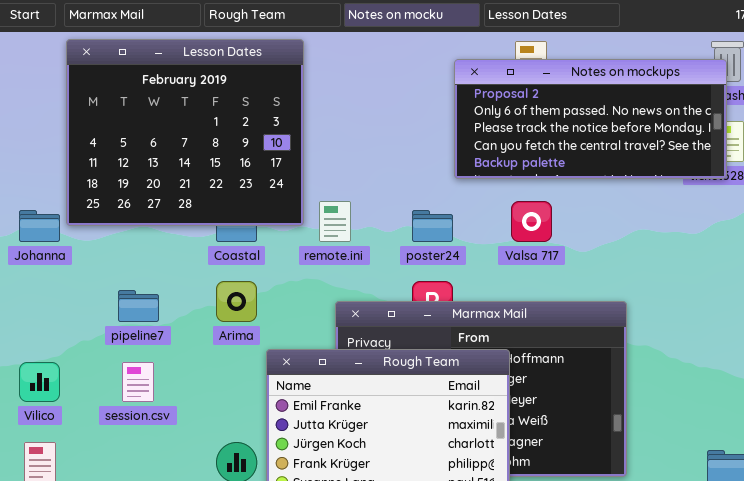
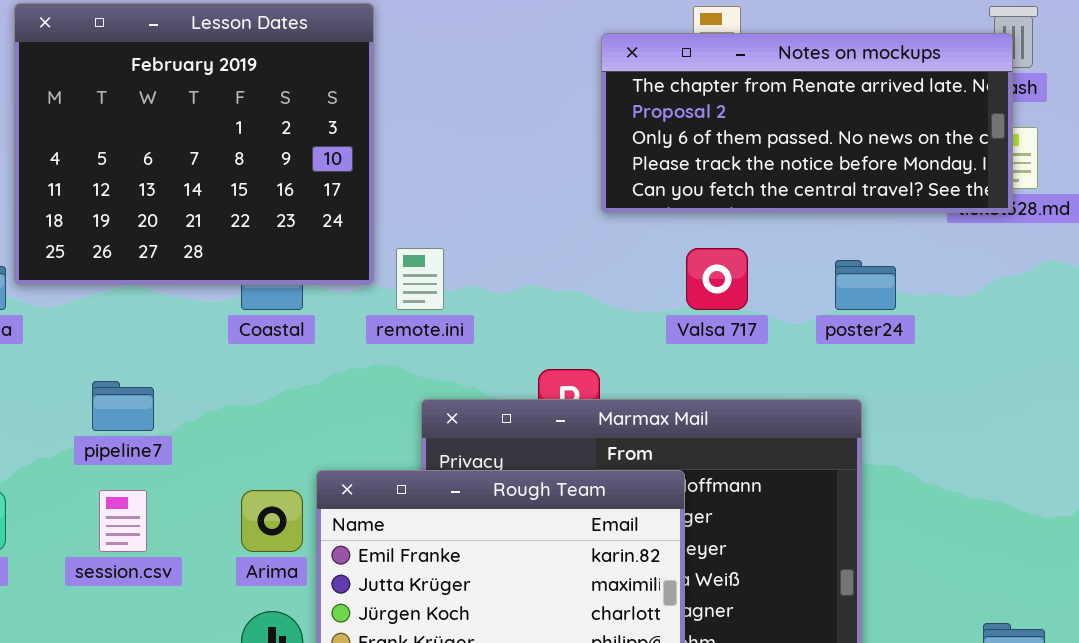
Notes on mockups: [454,59,727,179] -> [601,33,1013,213], scrolled up 1 row
poster24: [412,210,453,242] -> [835,260,896,310], moved
Arima: [216,281,257,322] -> [241,490,303,552], moved

